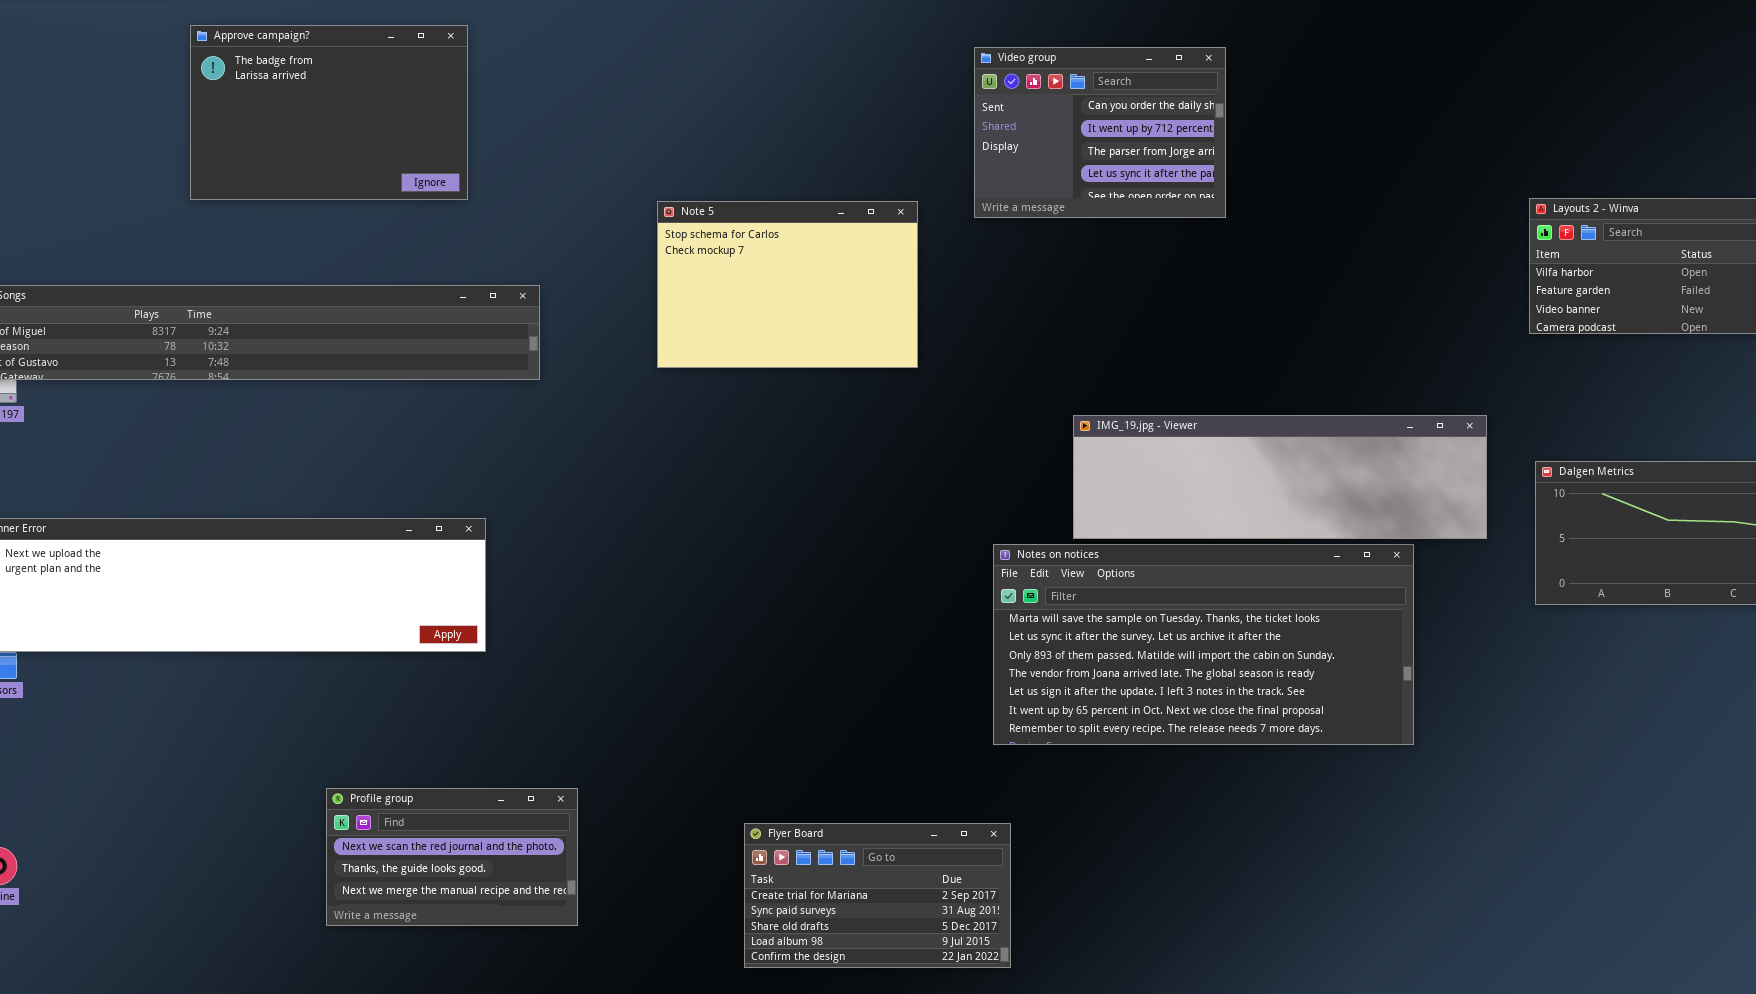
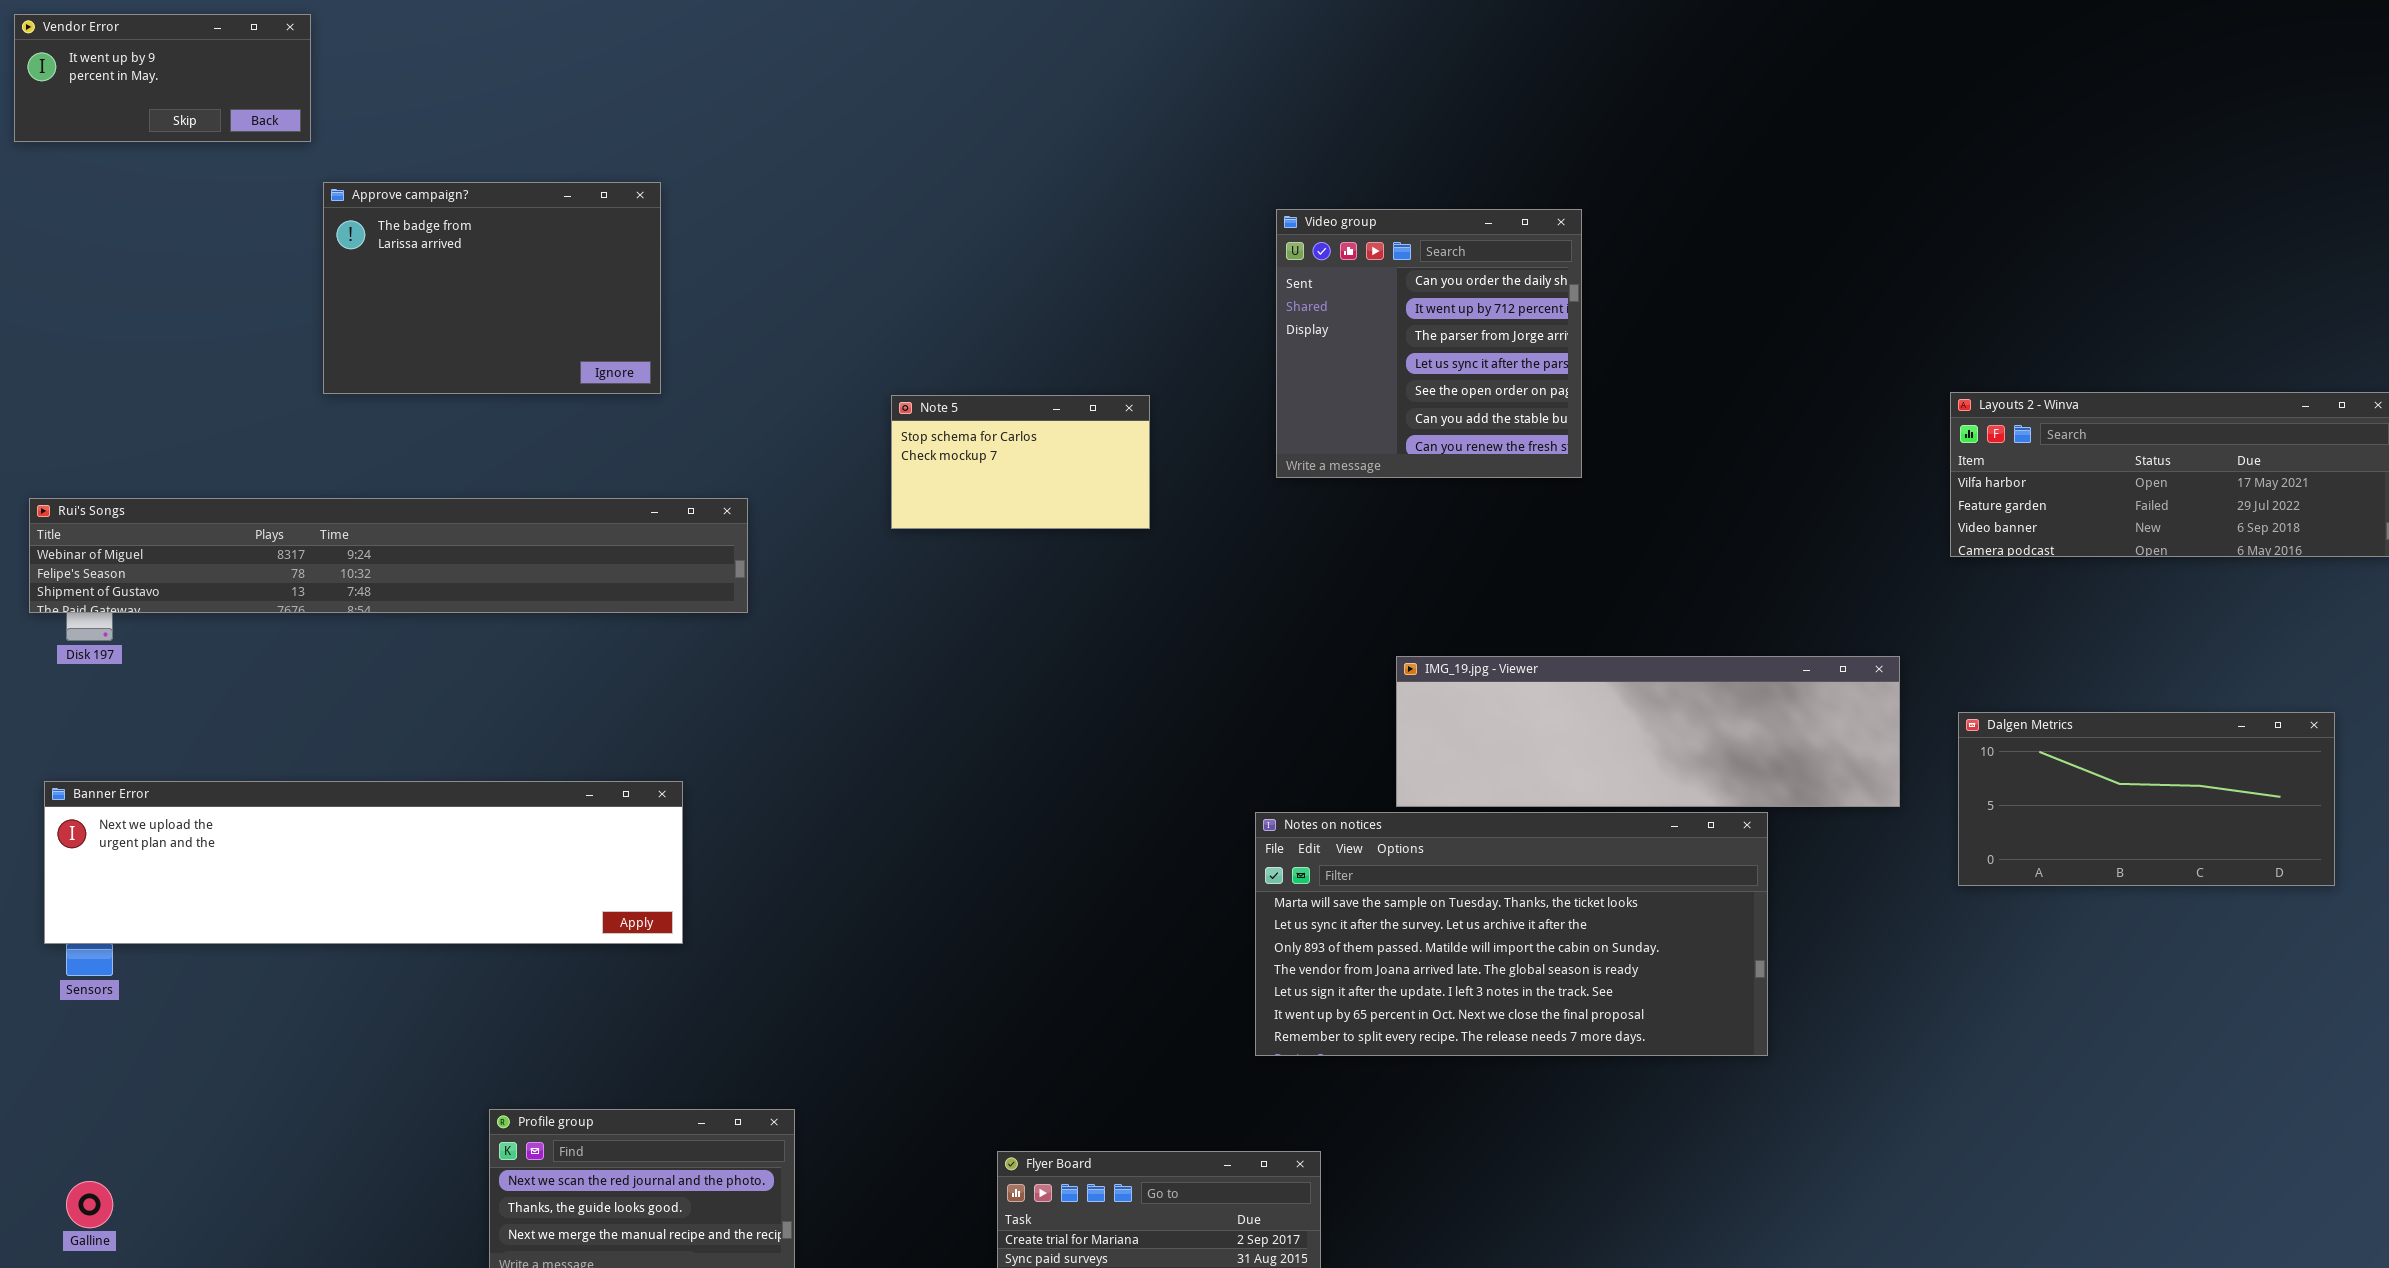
Video group: [974,47,1226,218] -> [1276,209,1582,478], resized
Note 5: [657,201,918,368] -> [891,395,1150,529], resized
Notes on notices: [993,544,1414,745] -> [1255,812,1768,1056], moved

